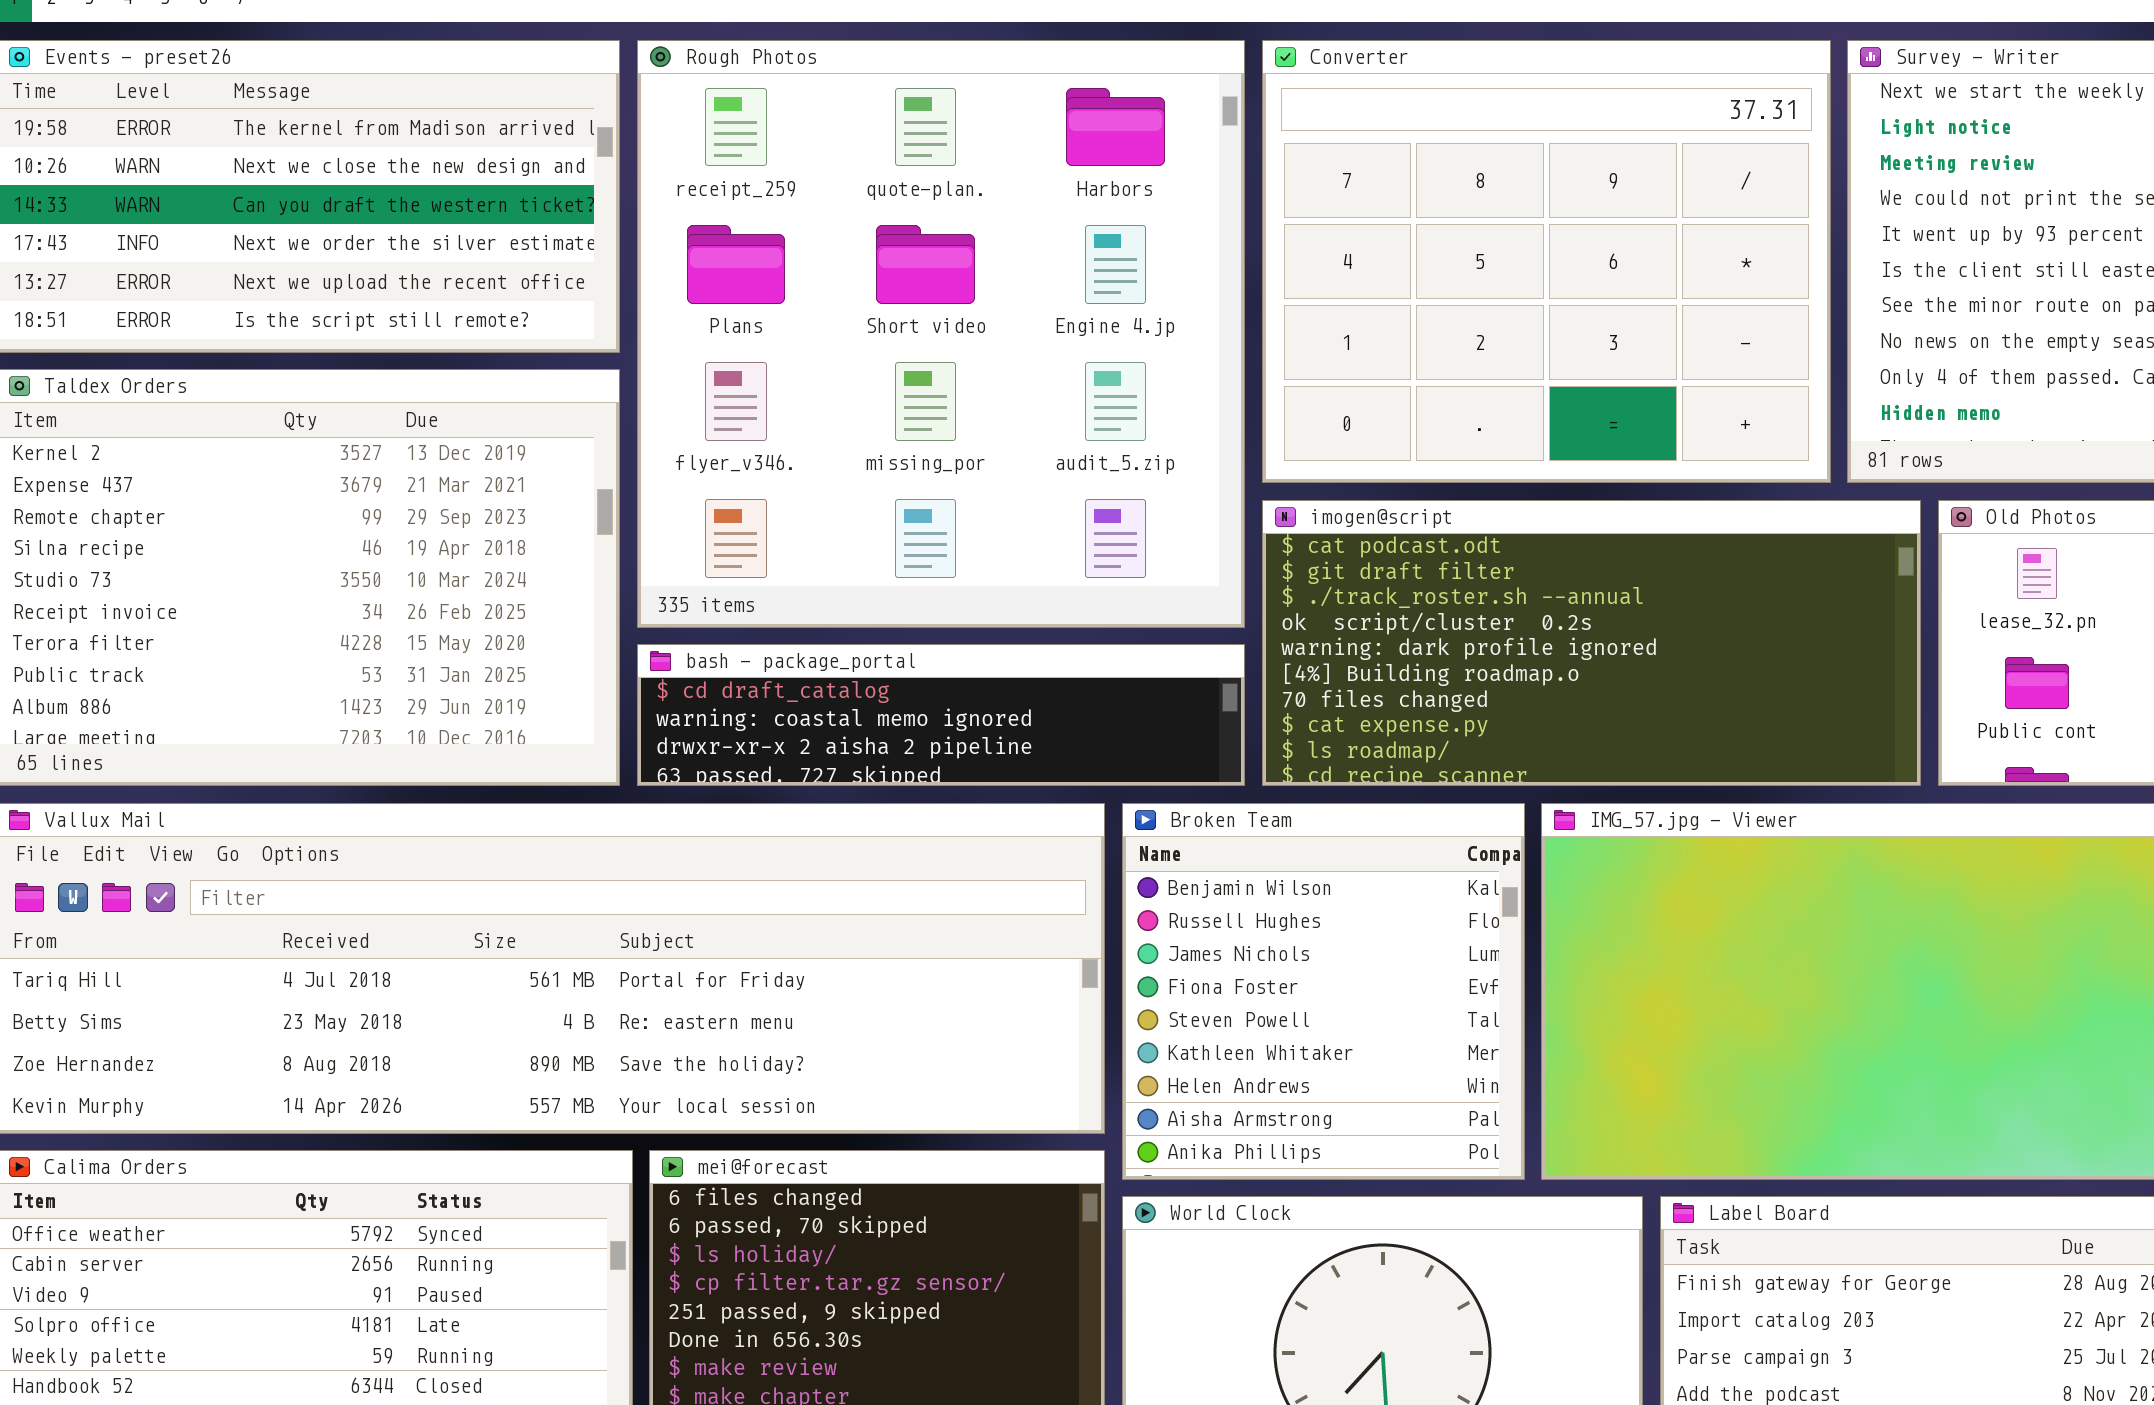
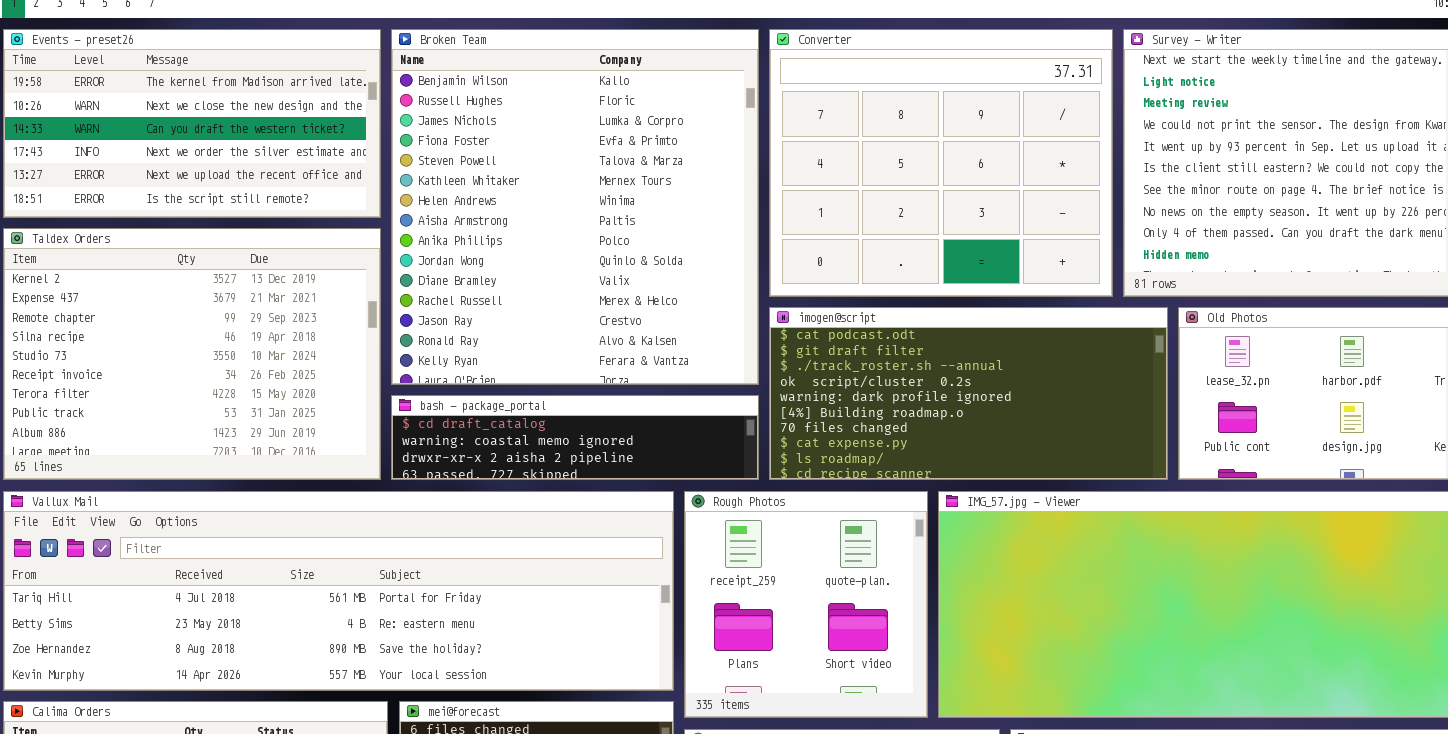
Rough Photos: [637,40,1245,628] -> [684,491,928,718], moved, resized
Broken Team: [1122,803,1525,1180] -> [391,29,759,385], moved, resized

